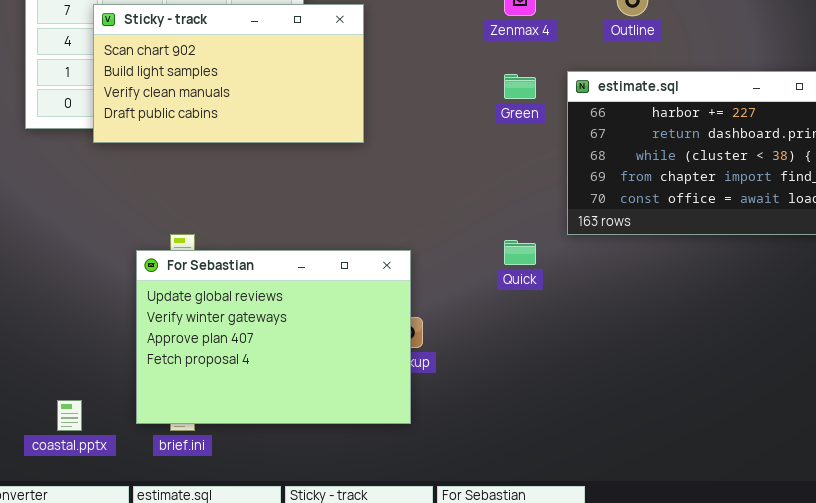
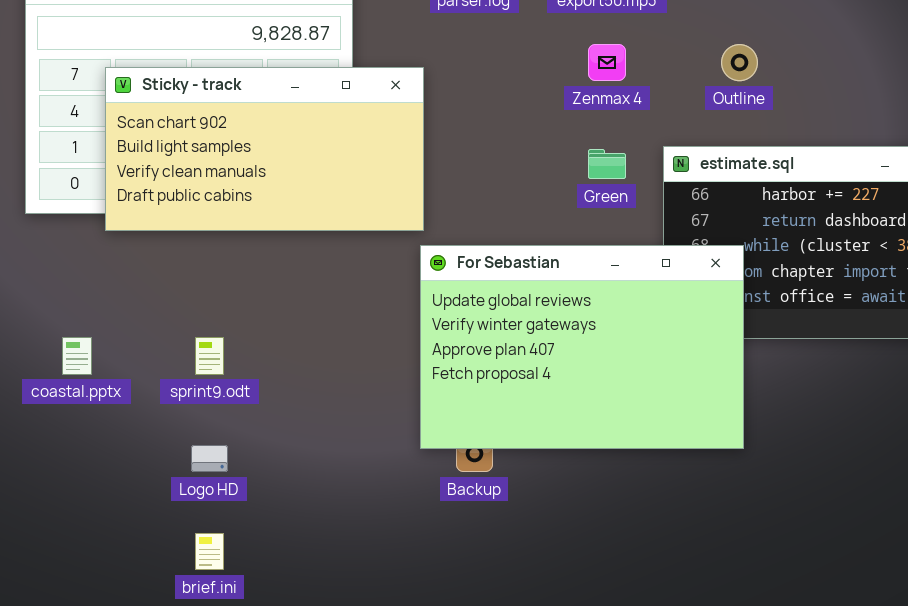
For Sebastian: [136,250,411,424] -> [420,245,744,449], moved
coastal.pptx: [57,400,82,431] -> [62,337,92,375], moved

